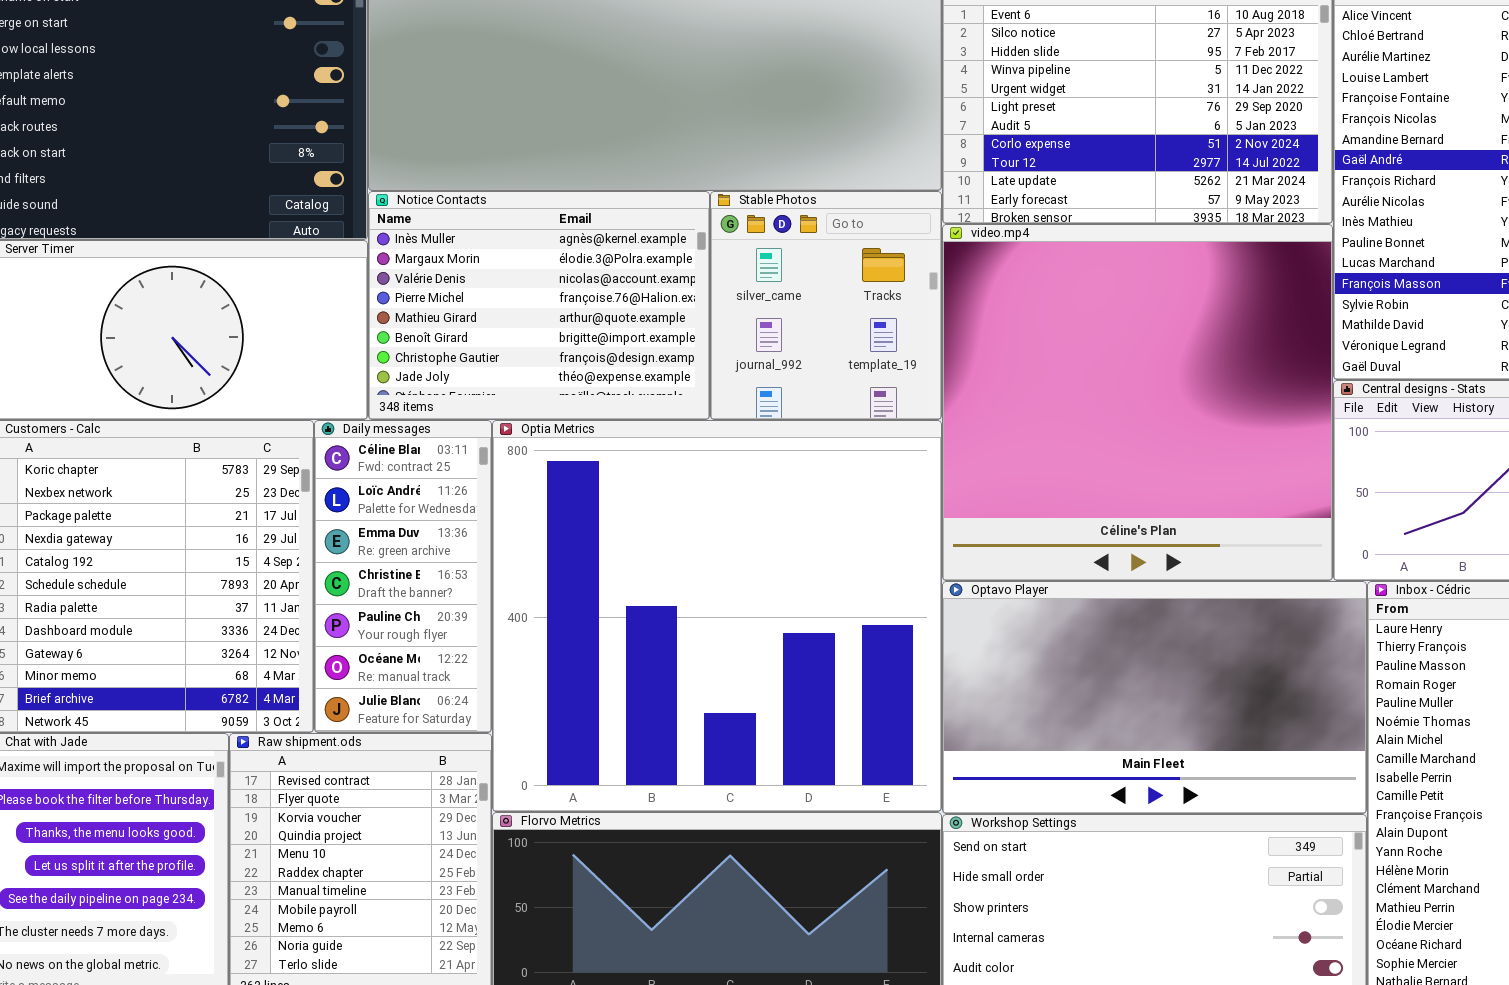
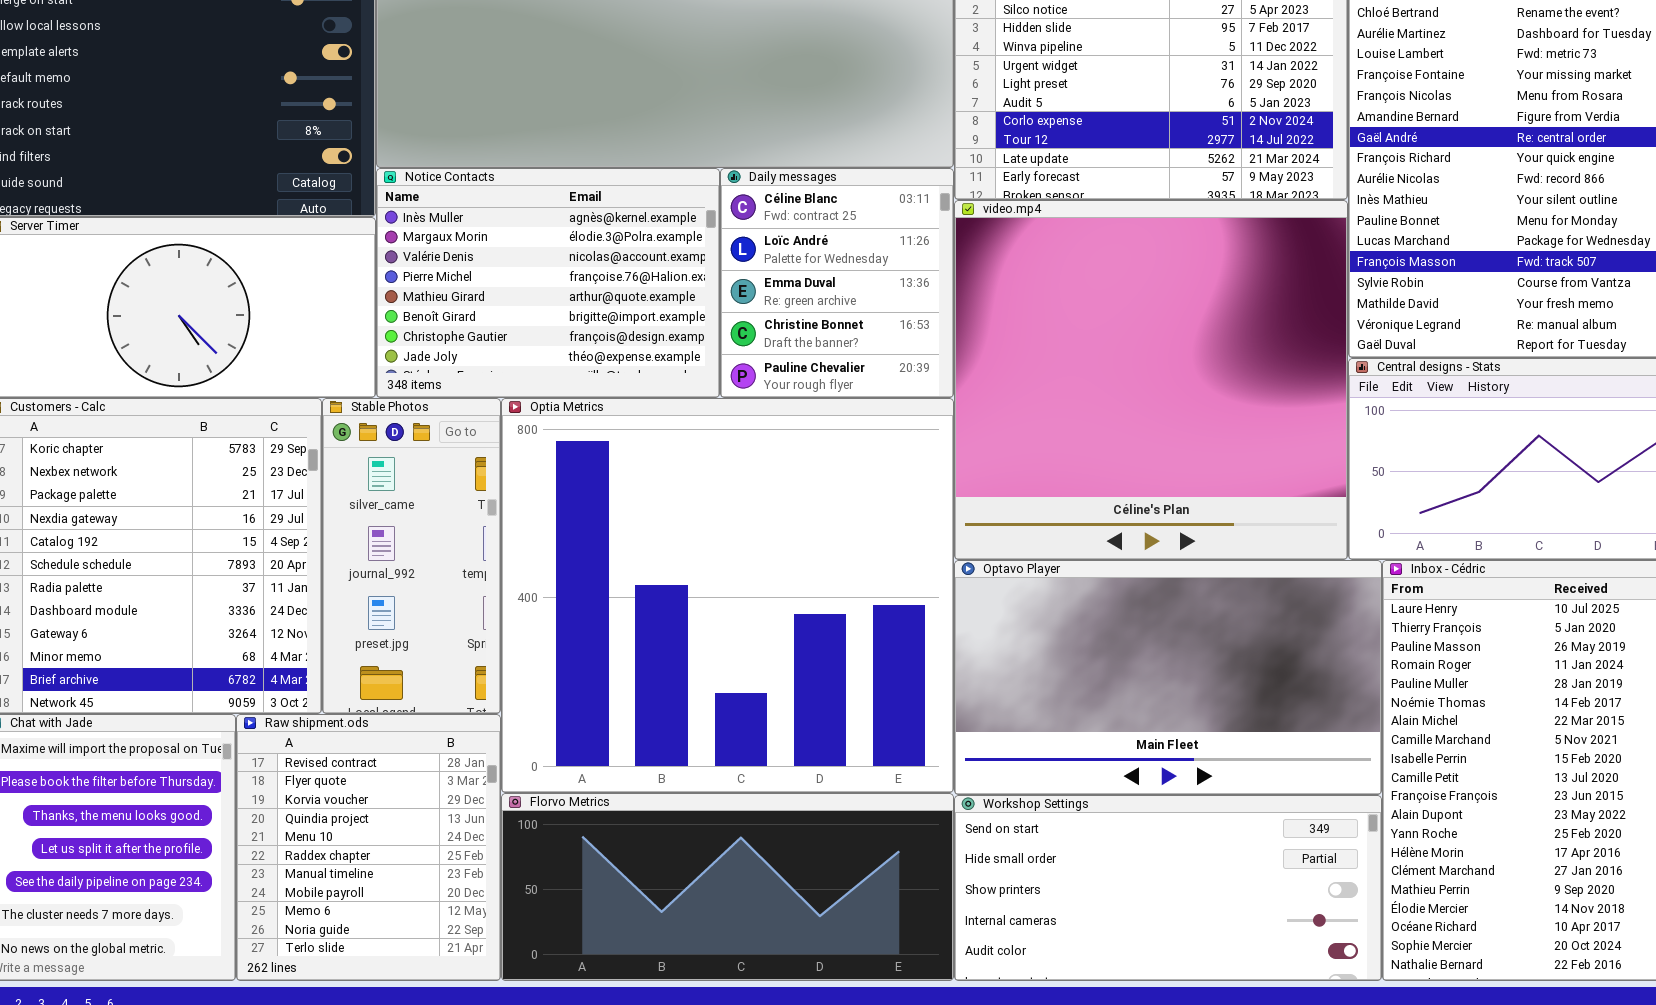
Stable Photos: [710,191,942,420] -> [322,398,501,714], moved, resized
Daily messages: [314,420,492,733] -> [720,168,954,398], moved, resized

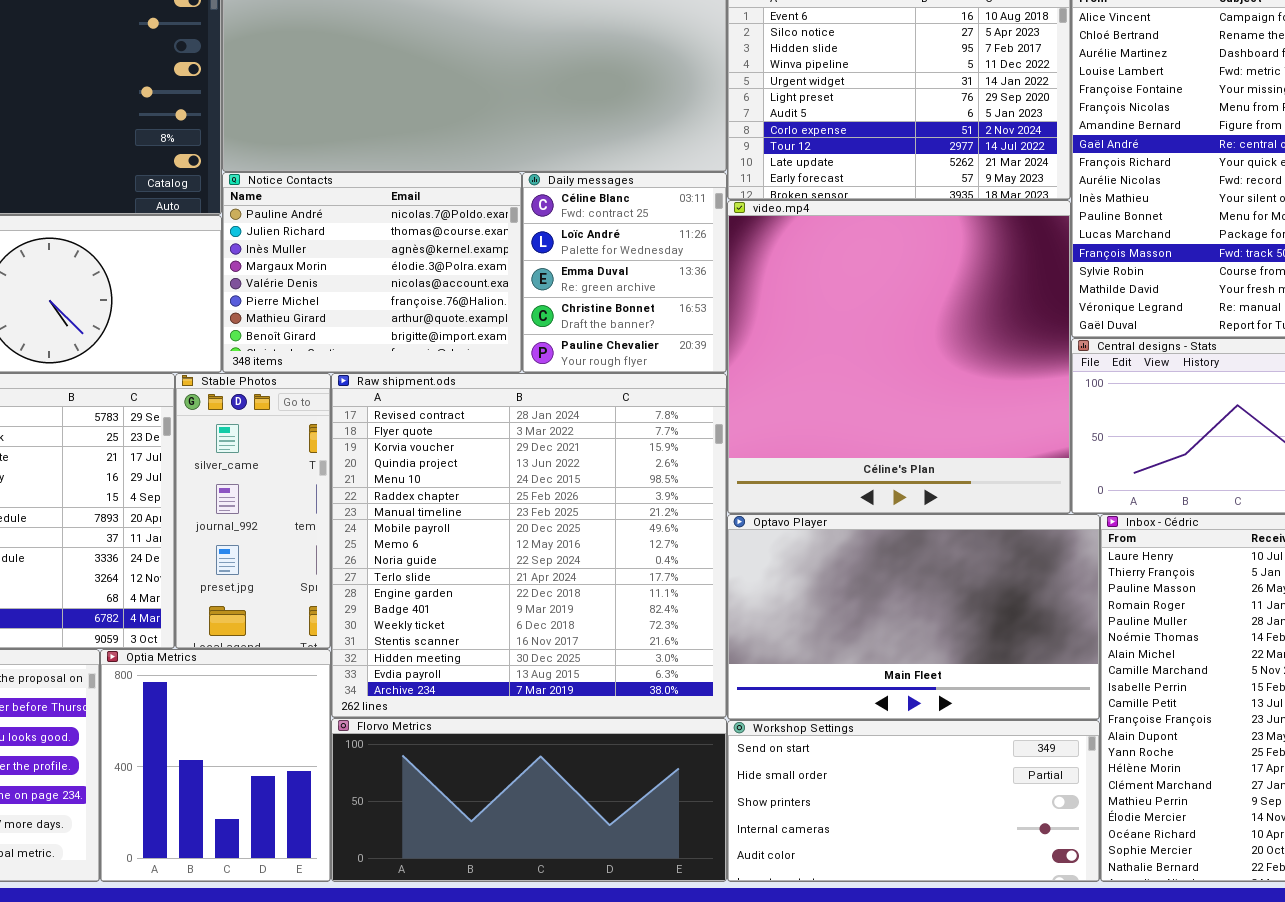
Notice Contacts: [376,168,720,398] -> [222,172,522,373], scrolled up 2 rows
Optia Metrics: [501,398,954,793] -> [100,649,331,882], moved, resized
Raw shipment.ods: [236,714,501,981] -> [331,373,727,718], moved, resized

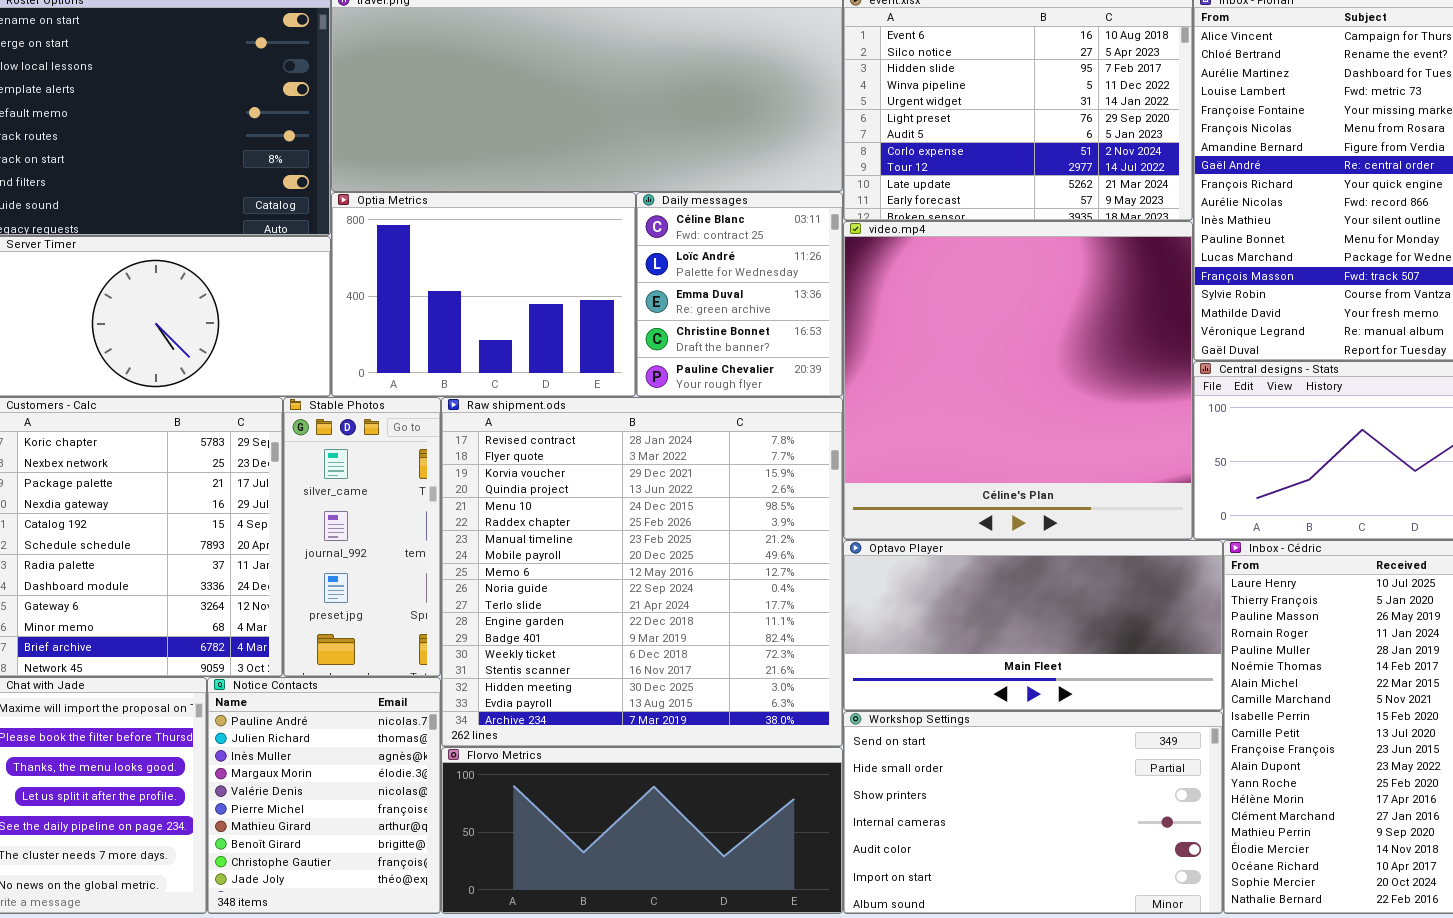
Notice Contacts: [222,172,522,373] -> [207,677,441,914], moved, resized
Optavo Player: [727,514,1100,720] -> [843,540,1223,711], resized
Optia Metrics: [100,649,331,882] -> [331,192,636,397], moved, resized
Workshop Settings: [727,720,1100,882] -> [843,711,1223,914], resized

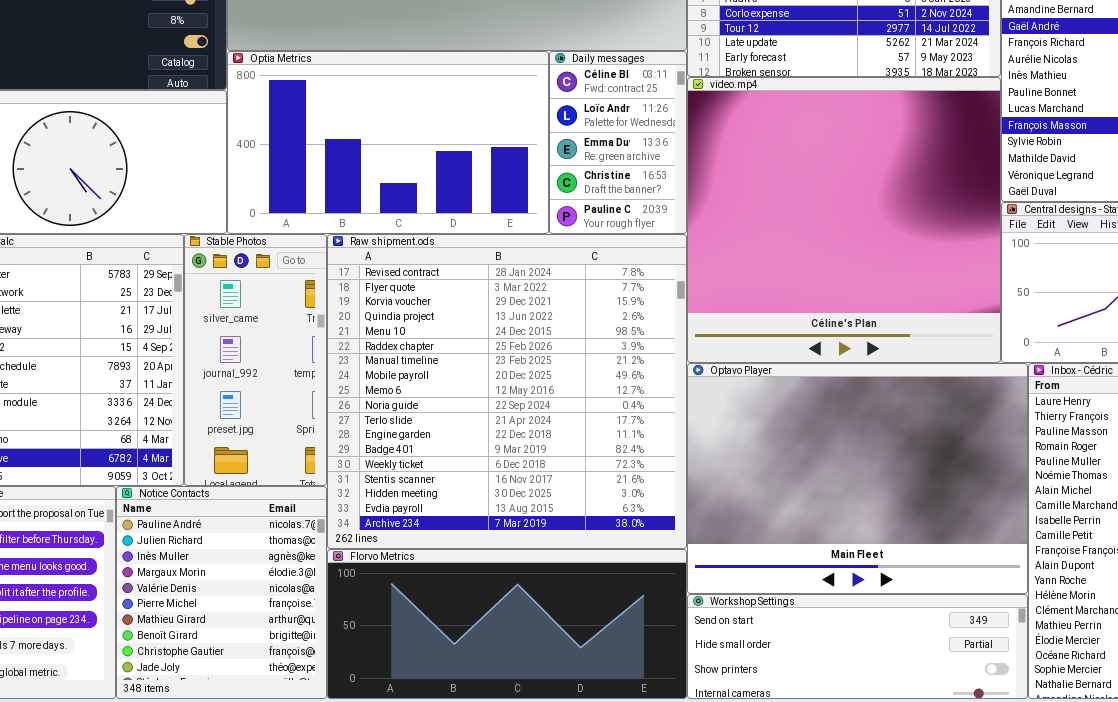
Optia Metrics: [331,192,636,397] -> [227,51,549,234], resized
Daily messages: [636,192,843,397] -> [549,51,687,234], resized
Optavo Player: [843,540,1223,711] -> [687,363,1028,594], resized
Workshop Settings: [843,711,1223,914] -> [687,594,1028,699], resized

